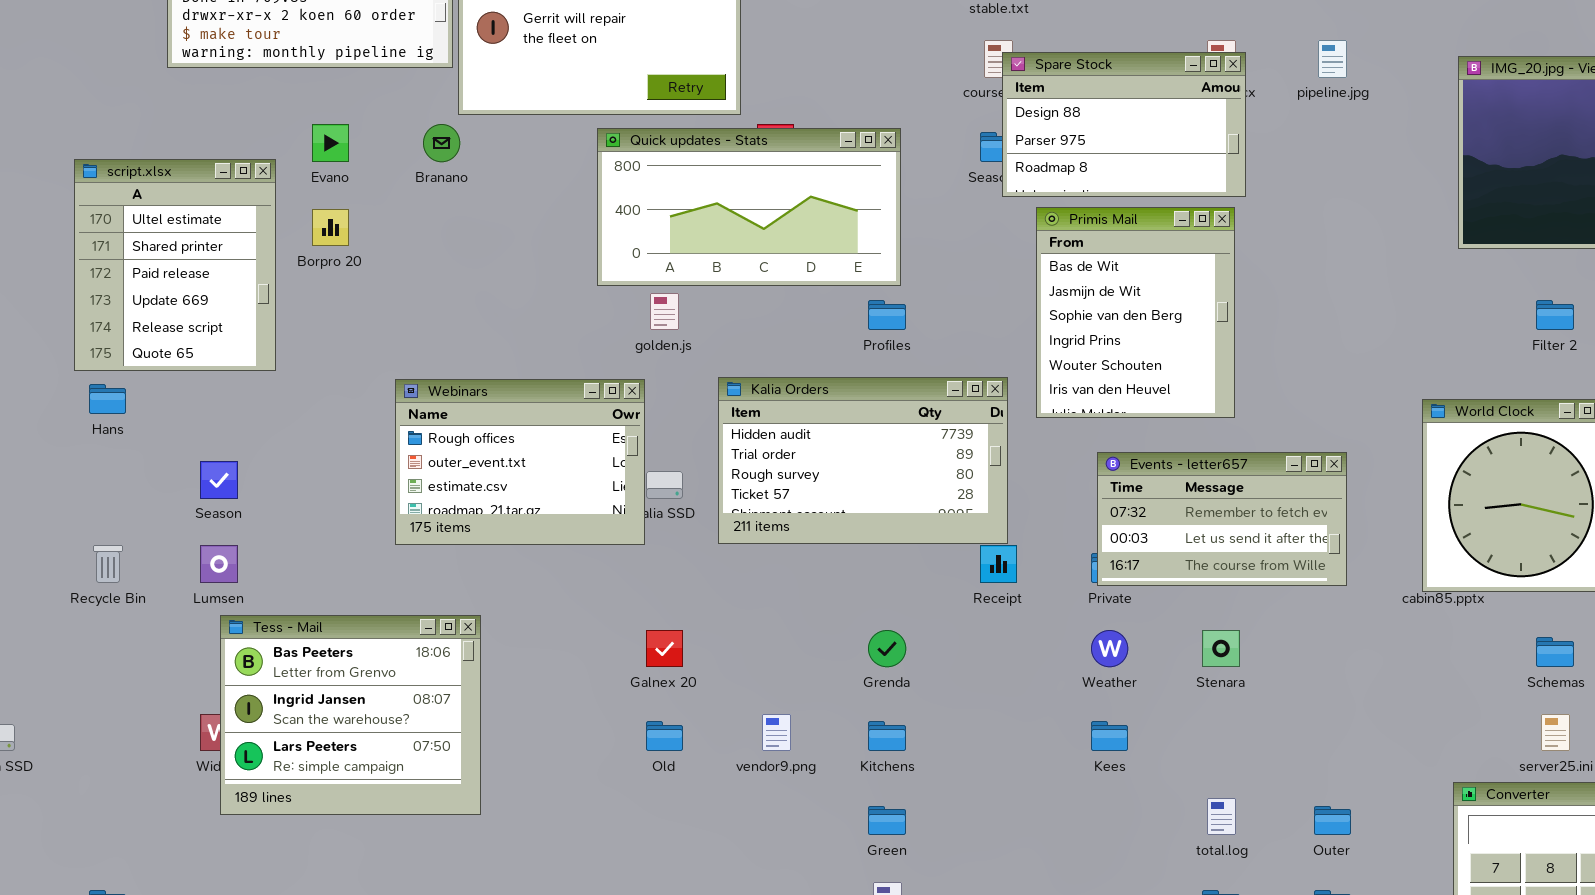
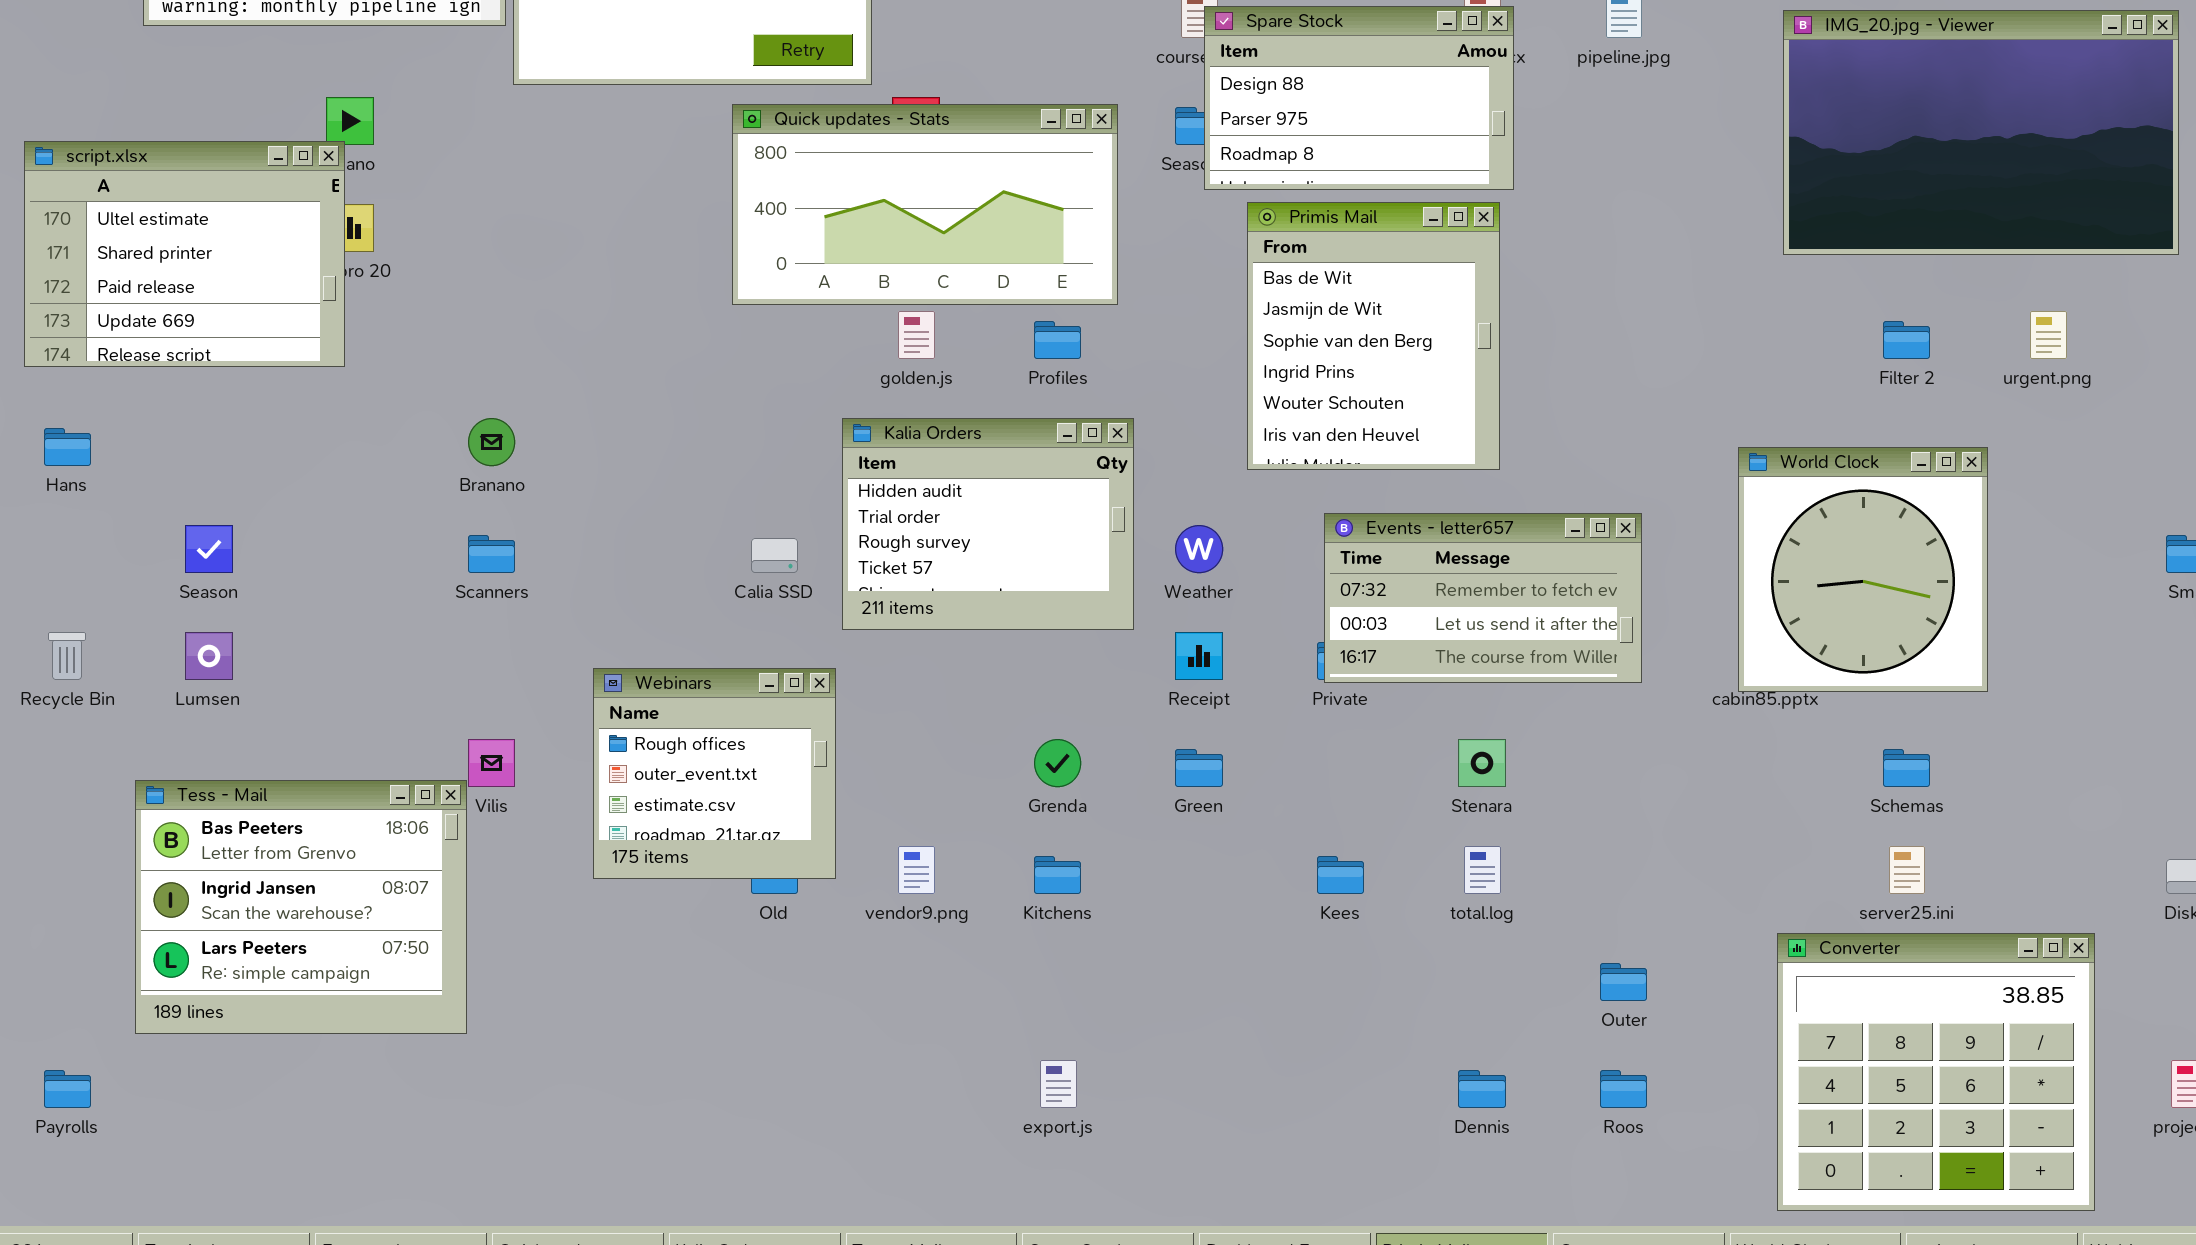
Branano: [423,124,460,162] -> [468,418,515,466], moved
Quick updates - Stats: [597,128,901,286] -> [732,104,1118,305], moved
script.xlsx: [74,159,276,371] -> [24,141,345,367], resized
golden.js: [650,293,679,330] -> [898,311,935,359], moved
Kalia Orders: [718,377,1008,544] -> [842,418,1134,630], resized
Webinars: [395,379,645,545] -> [593,668,836,879], moved, resized
Tess - Mail: [220,615,481,815] -> [135,780,467,1034], moved
Weather: [1091,630,1128,667] -> [1175,525,1223,573], moved
total.log: [1207,798,1236,835] -> [1464,846,1501,894], moved
Green: [868,806,906,835] -> [1175,749,1223,787], moved

